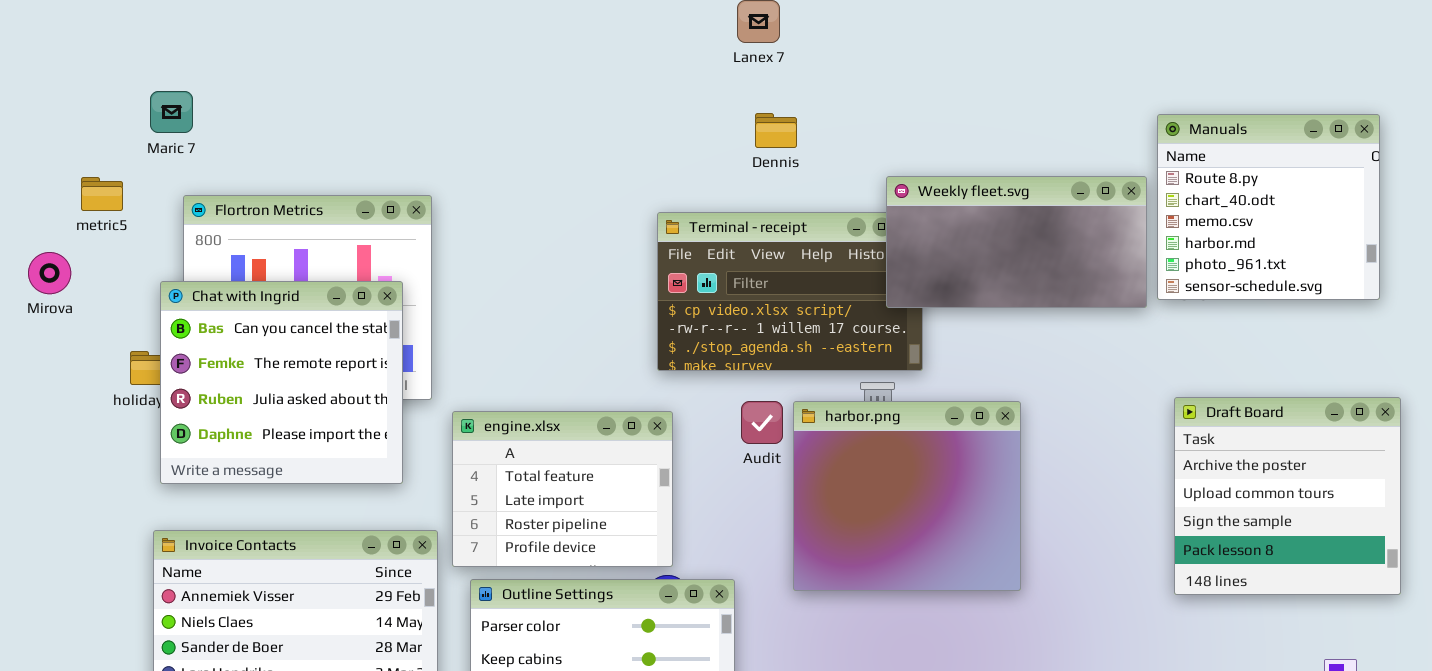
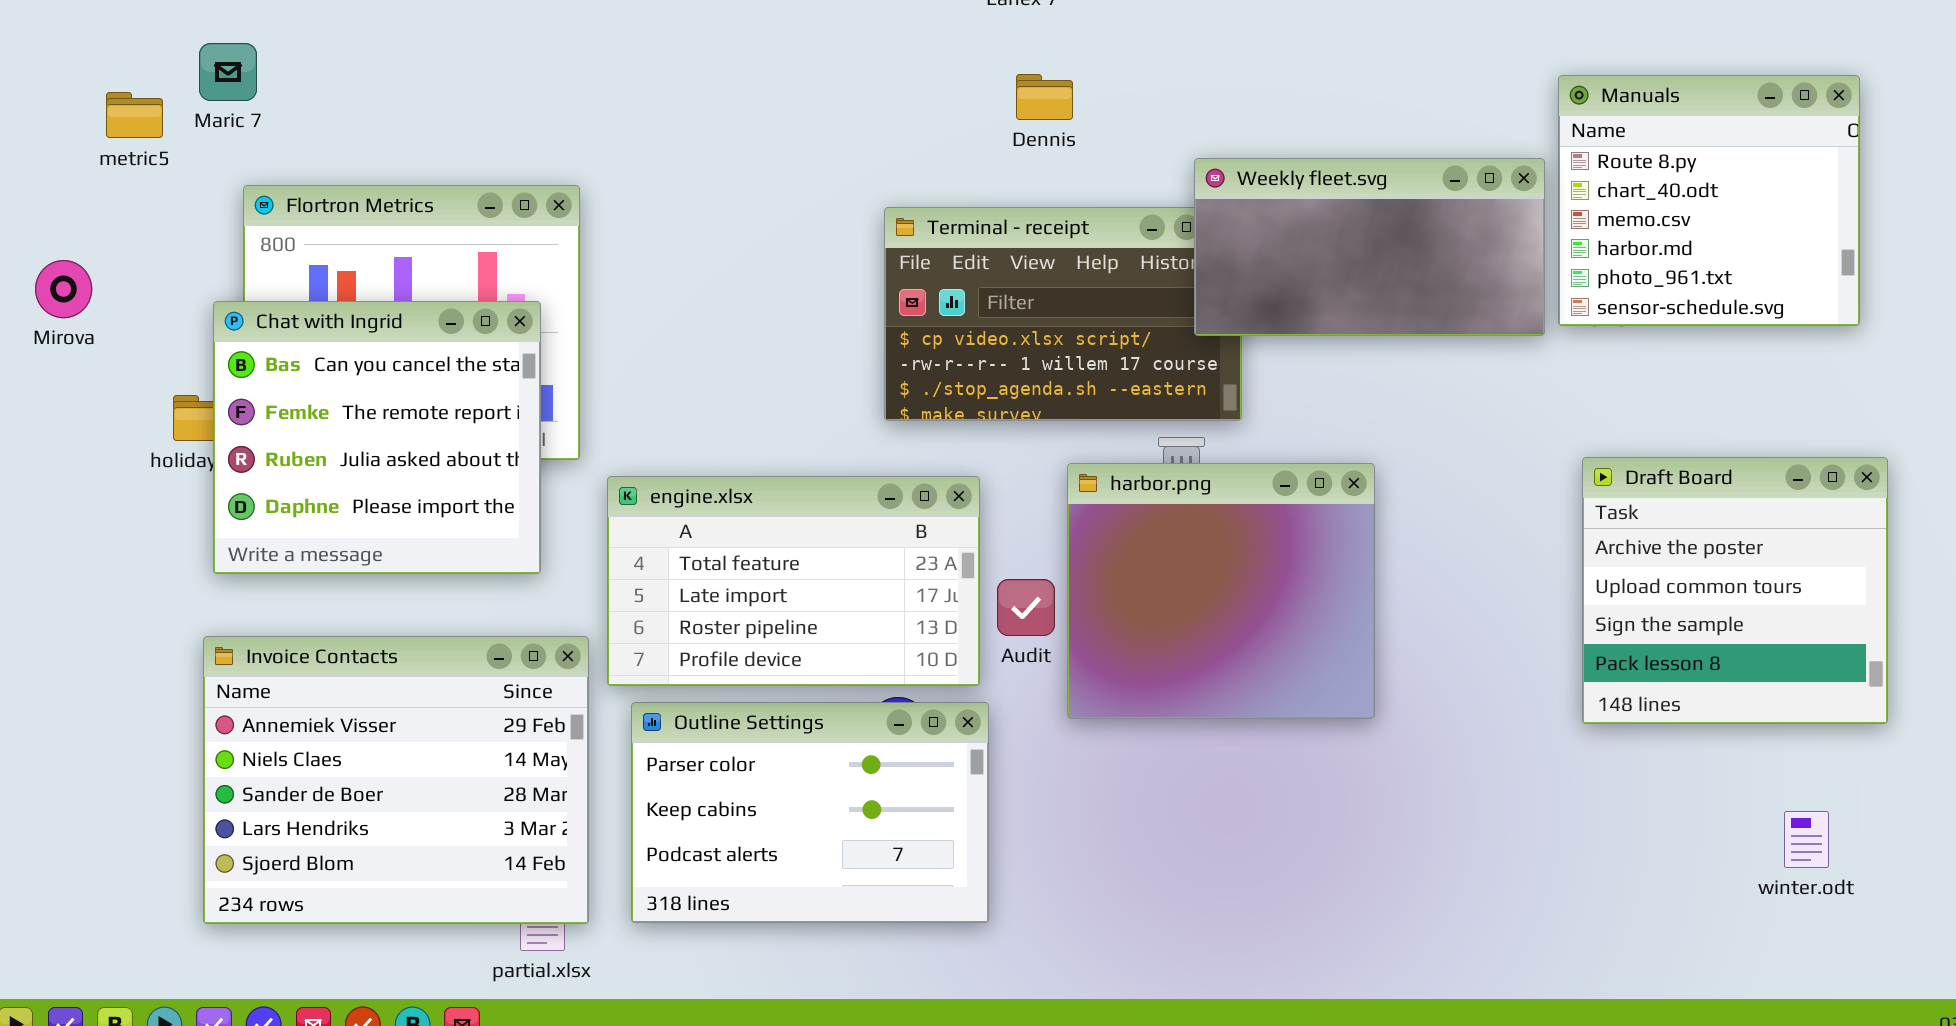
metric5: [81,177,123,211] -> [106,92,163,138], moved
Audit: [741,401,783,444] -> [997,579,1055,636], moved
engine.xlsx: [452,411,673,567] -> [607,476,980,686], resized

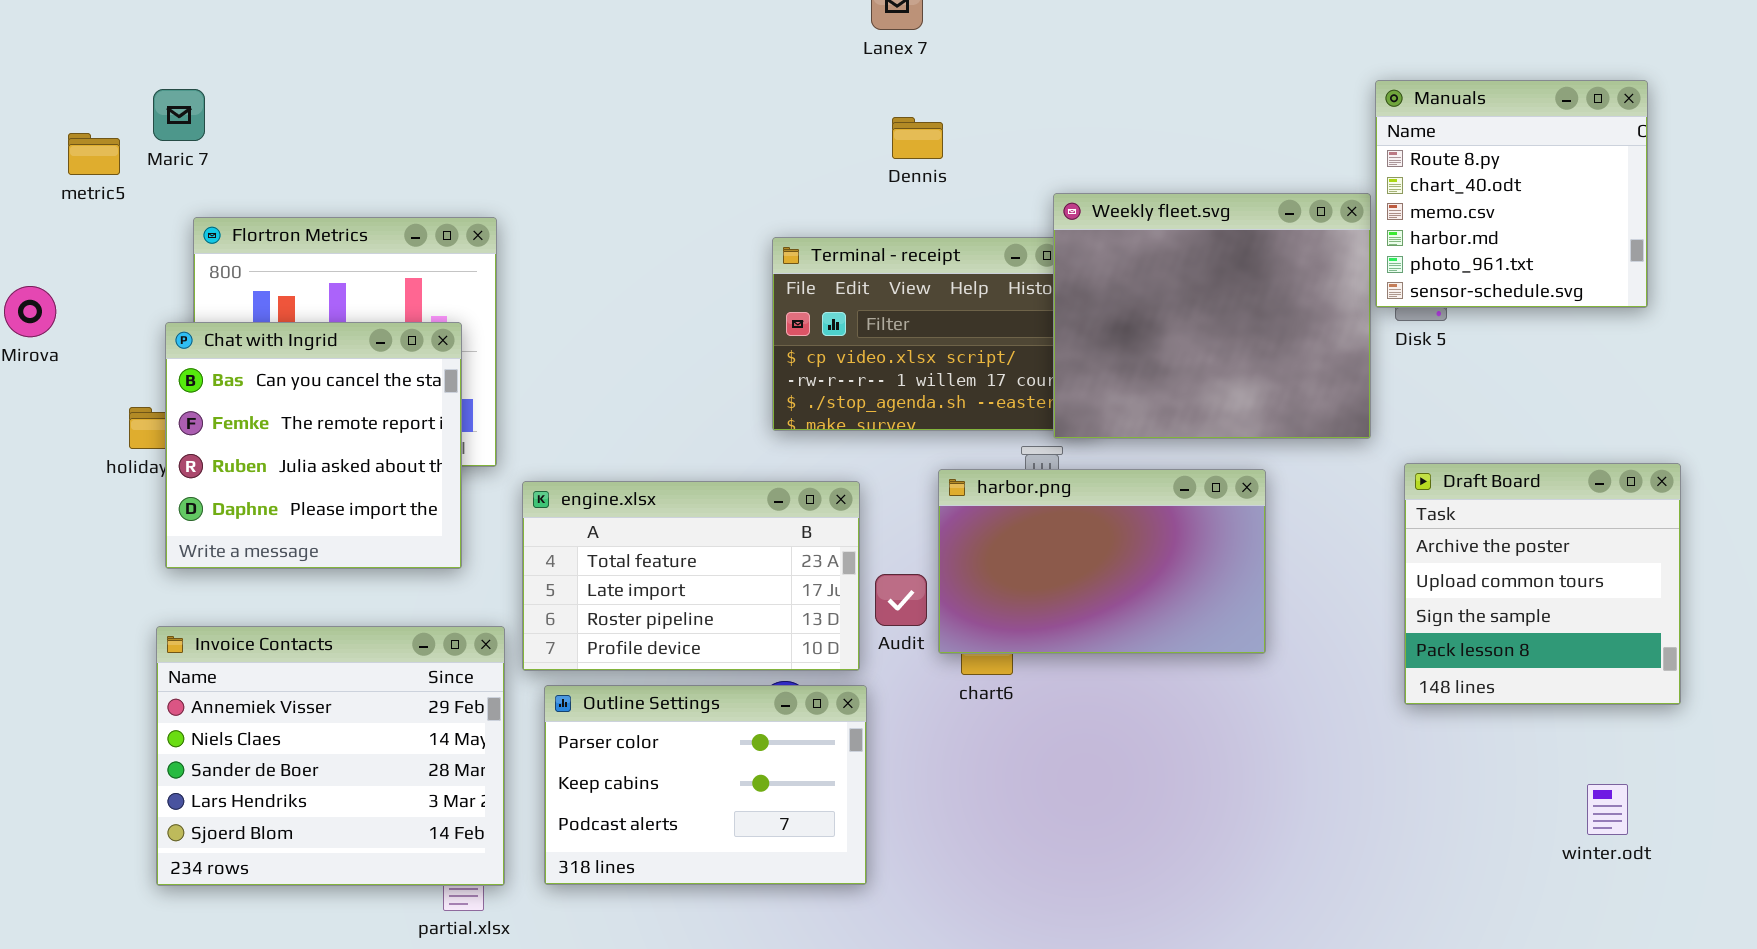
Manuals: [1558,75,1860,326] -> [1375,80,1648,308], moved
Weekly fleet.svg: [1194,158,1545,336] -> [1053,193,1371,439], resized
harbor.png: [1067,463,1375,719] -> [938,469,1266,654], resized

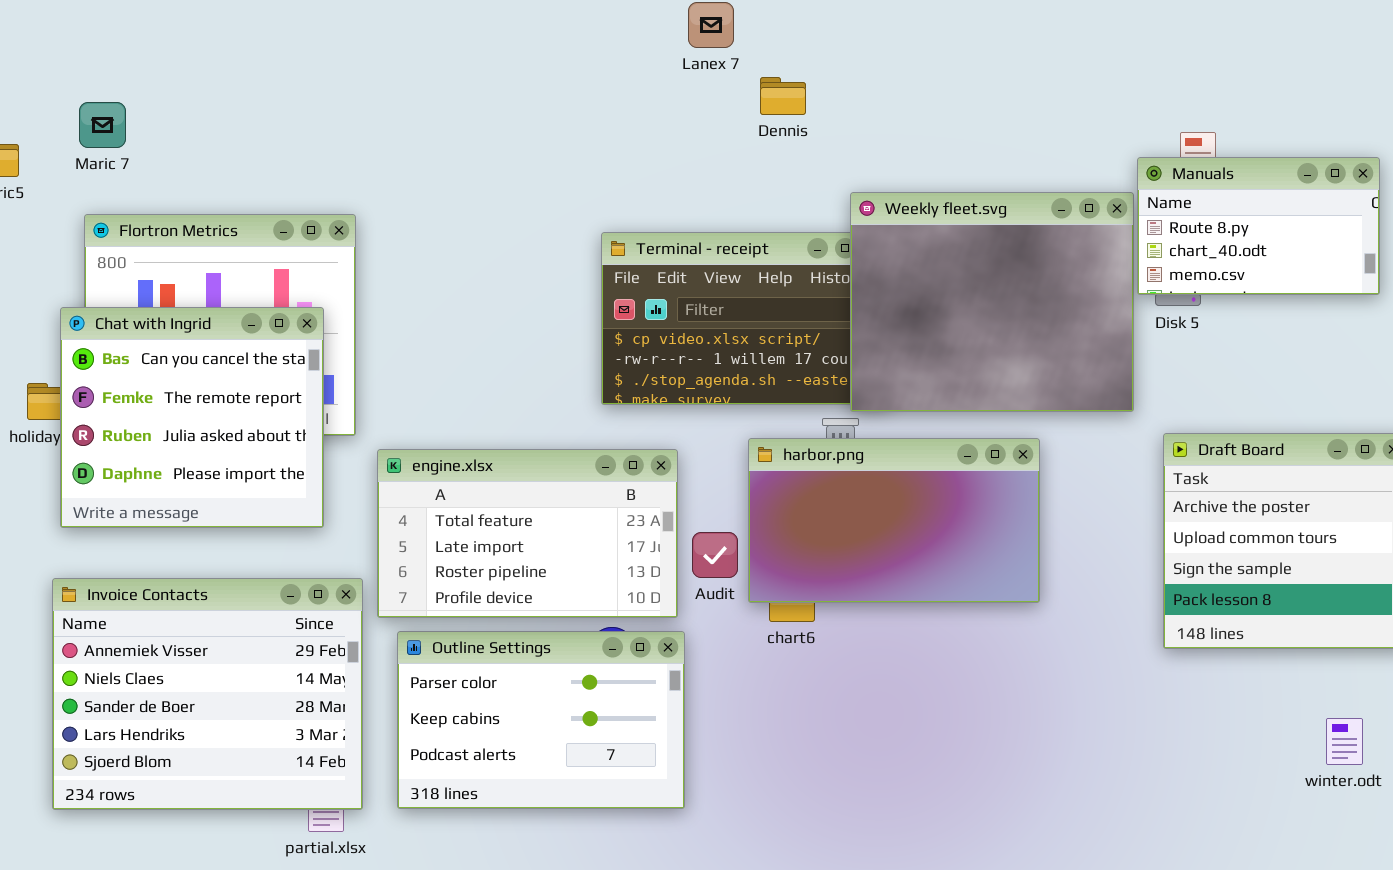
Manuals: [1375,80,1648,308] -> [1137,157,1380,295], resized
Maric 7: [153,89,205,141] -> [79,102,126,148], moved
Dennis: [892,117,943,159] -> [760,77,806,115], moved

